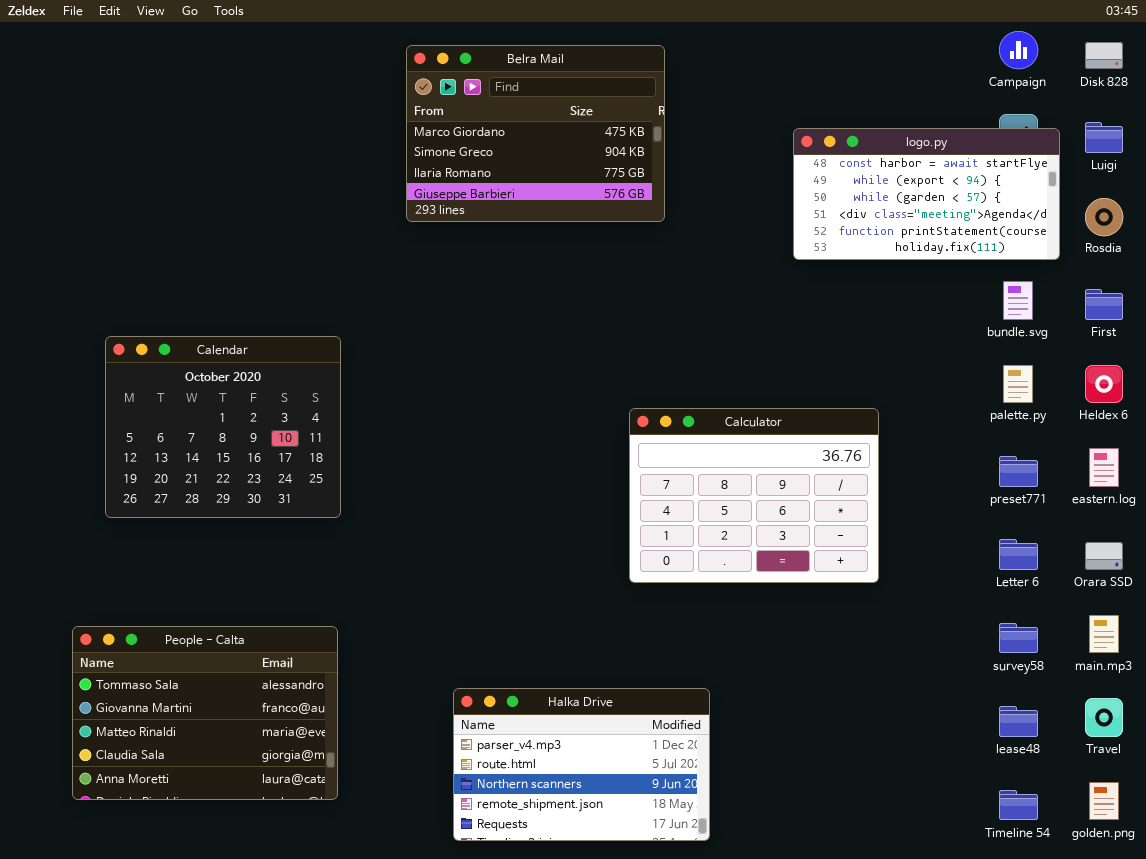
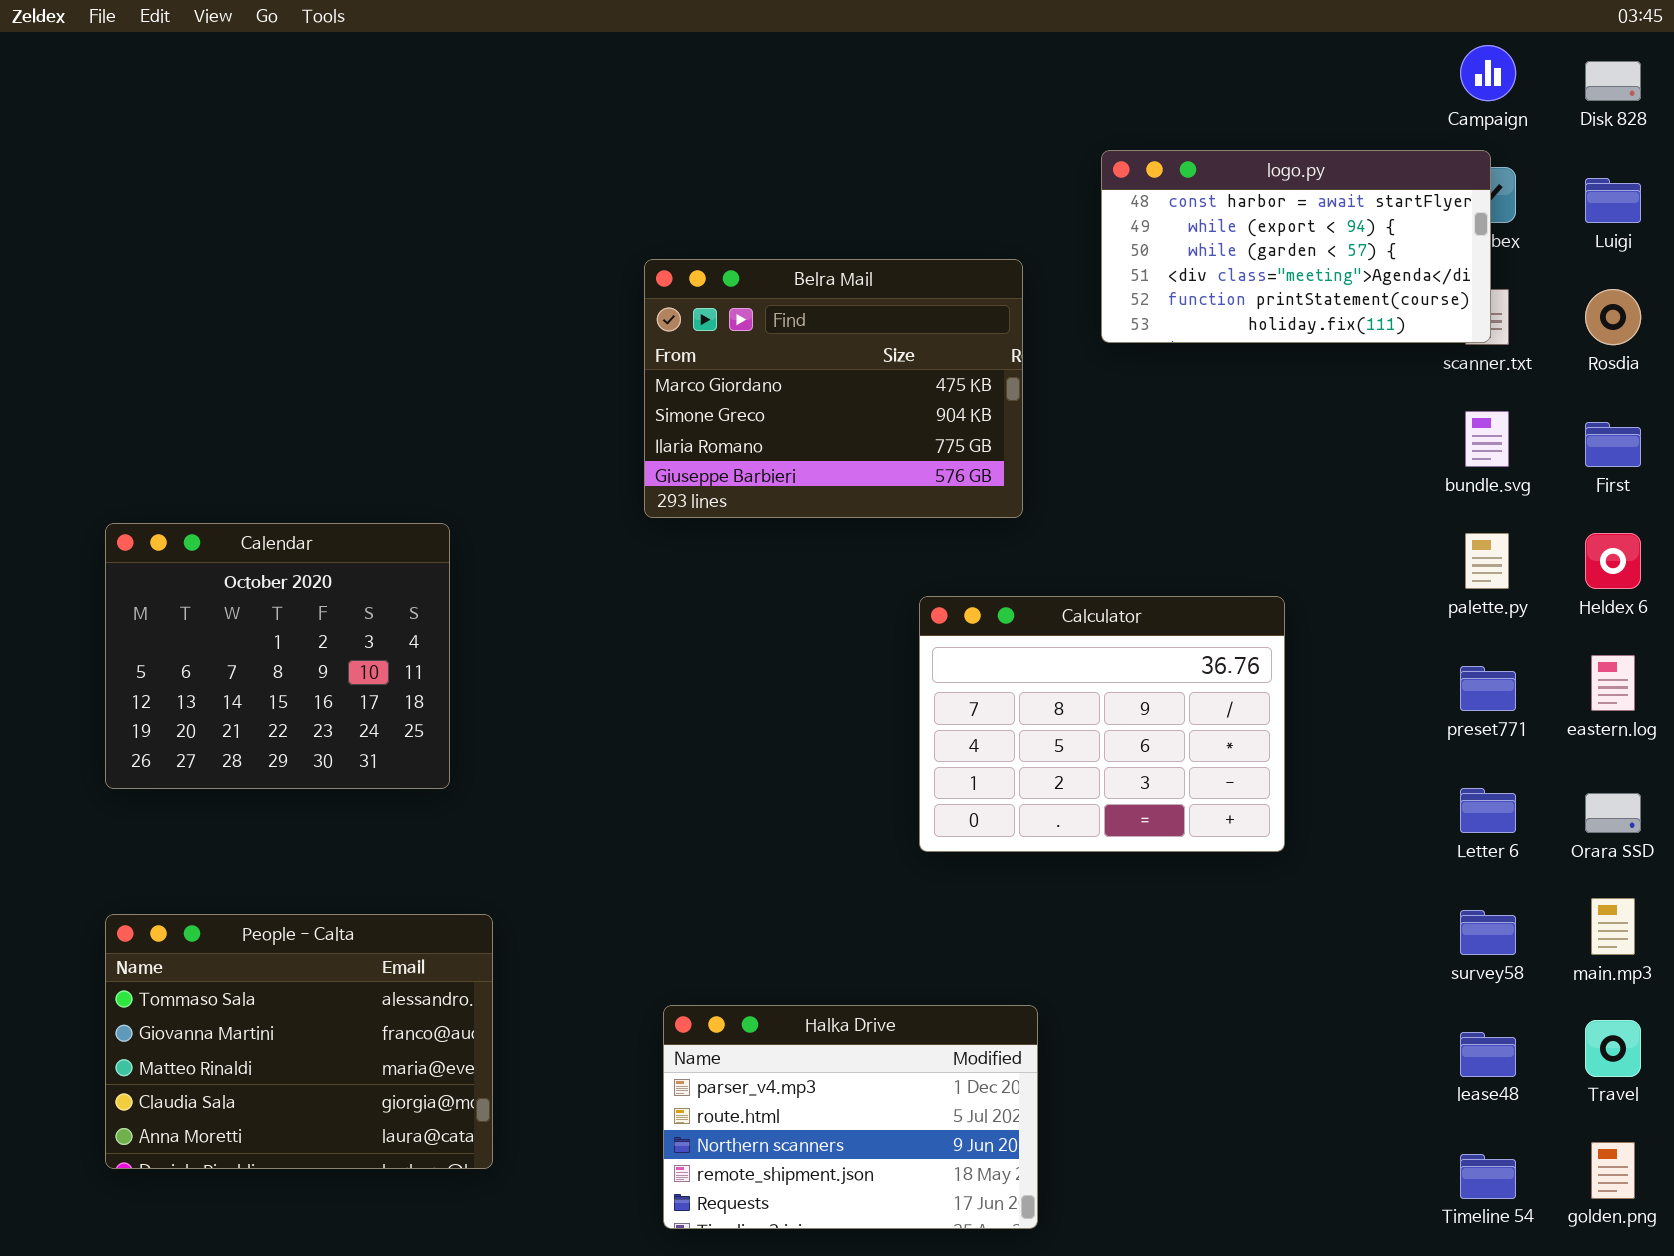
Belra Mail: [406,45,665,222] -> [644,259,1023,518], moved
logo.py: [793,128,1060,260] -> [1101,150,1491,343], moved
Calendar: [105,336,341,518] -> [105,523,450,789], moved

